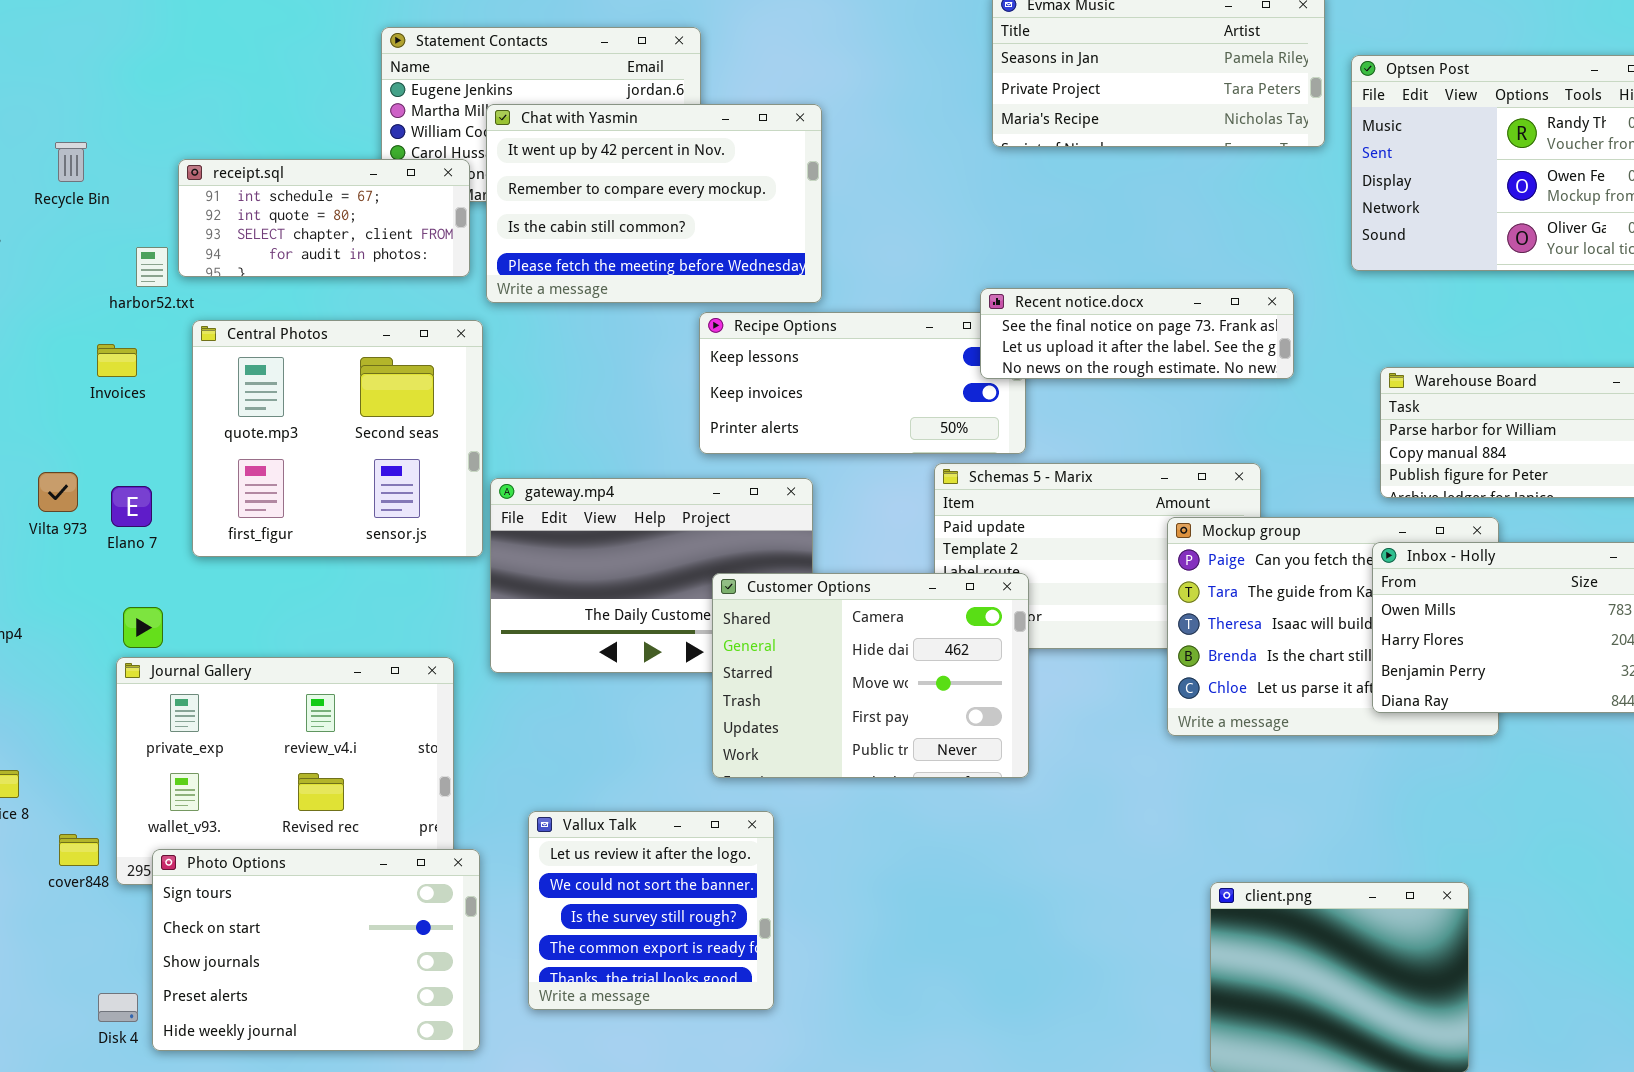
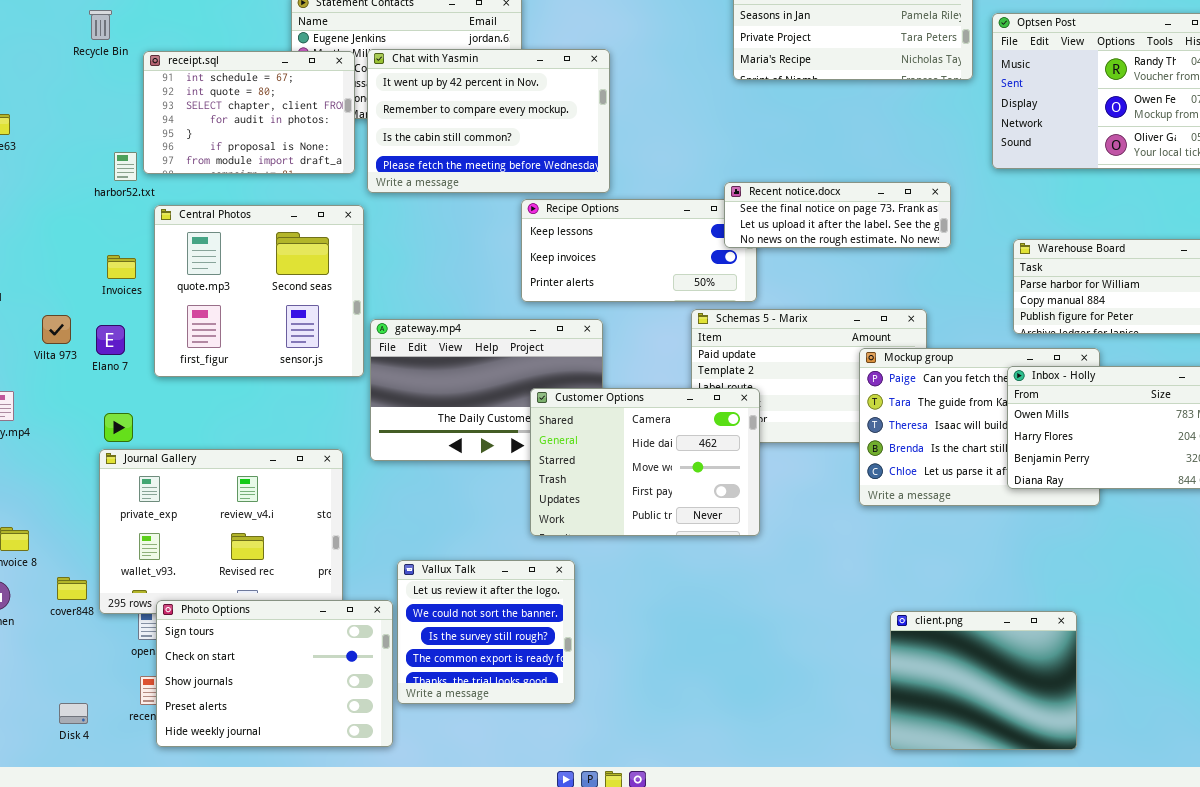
Recycle Bin: [55,142,87,182] -> [89,10,112,40], moved
receipt.sql: [178,159,470,277] -> [143,51,355,174], resized
Invoices: [97,344,137,377] -> [107,255,136,279], moved
Photo Options: [152,849,480,1051] -> [156,600,393,747], moved
Disk 4: [98,993,138,1022] -> [59,703,88,724], moved

